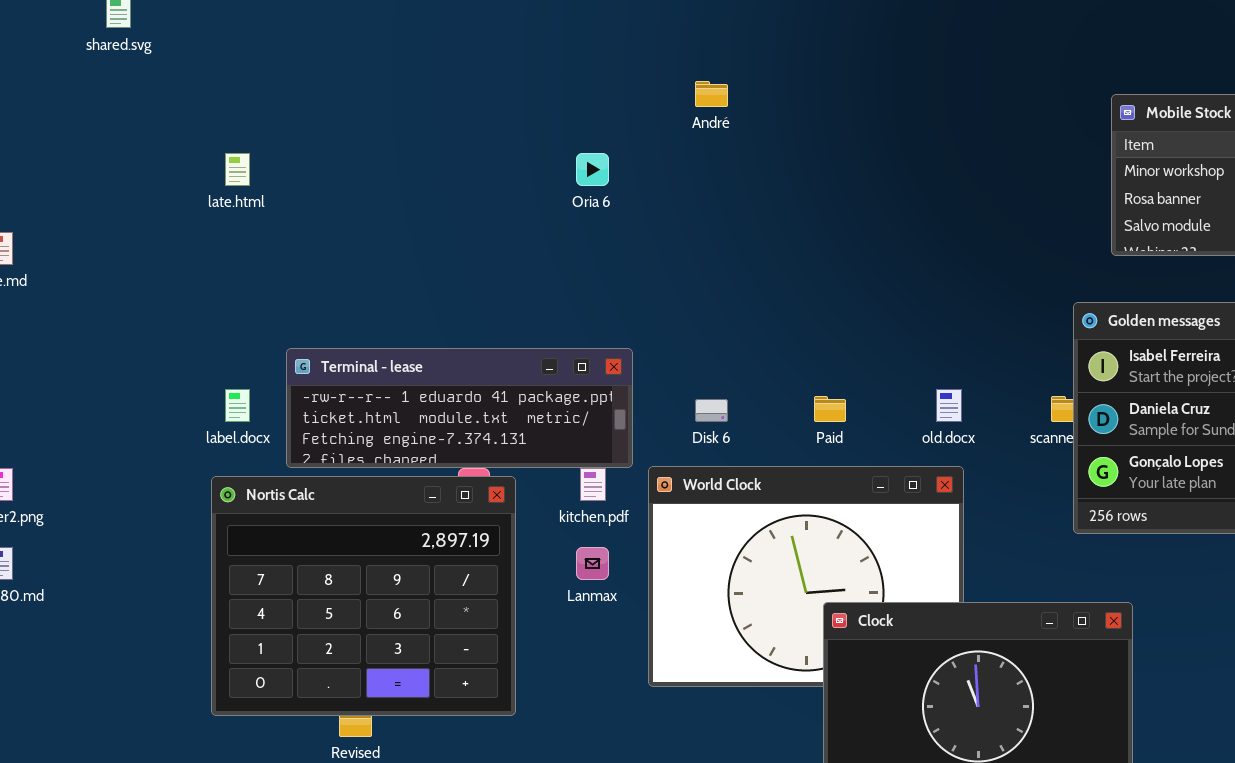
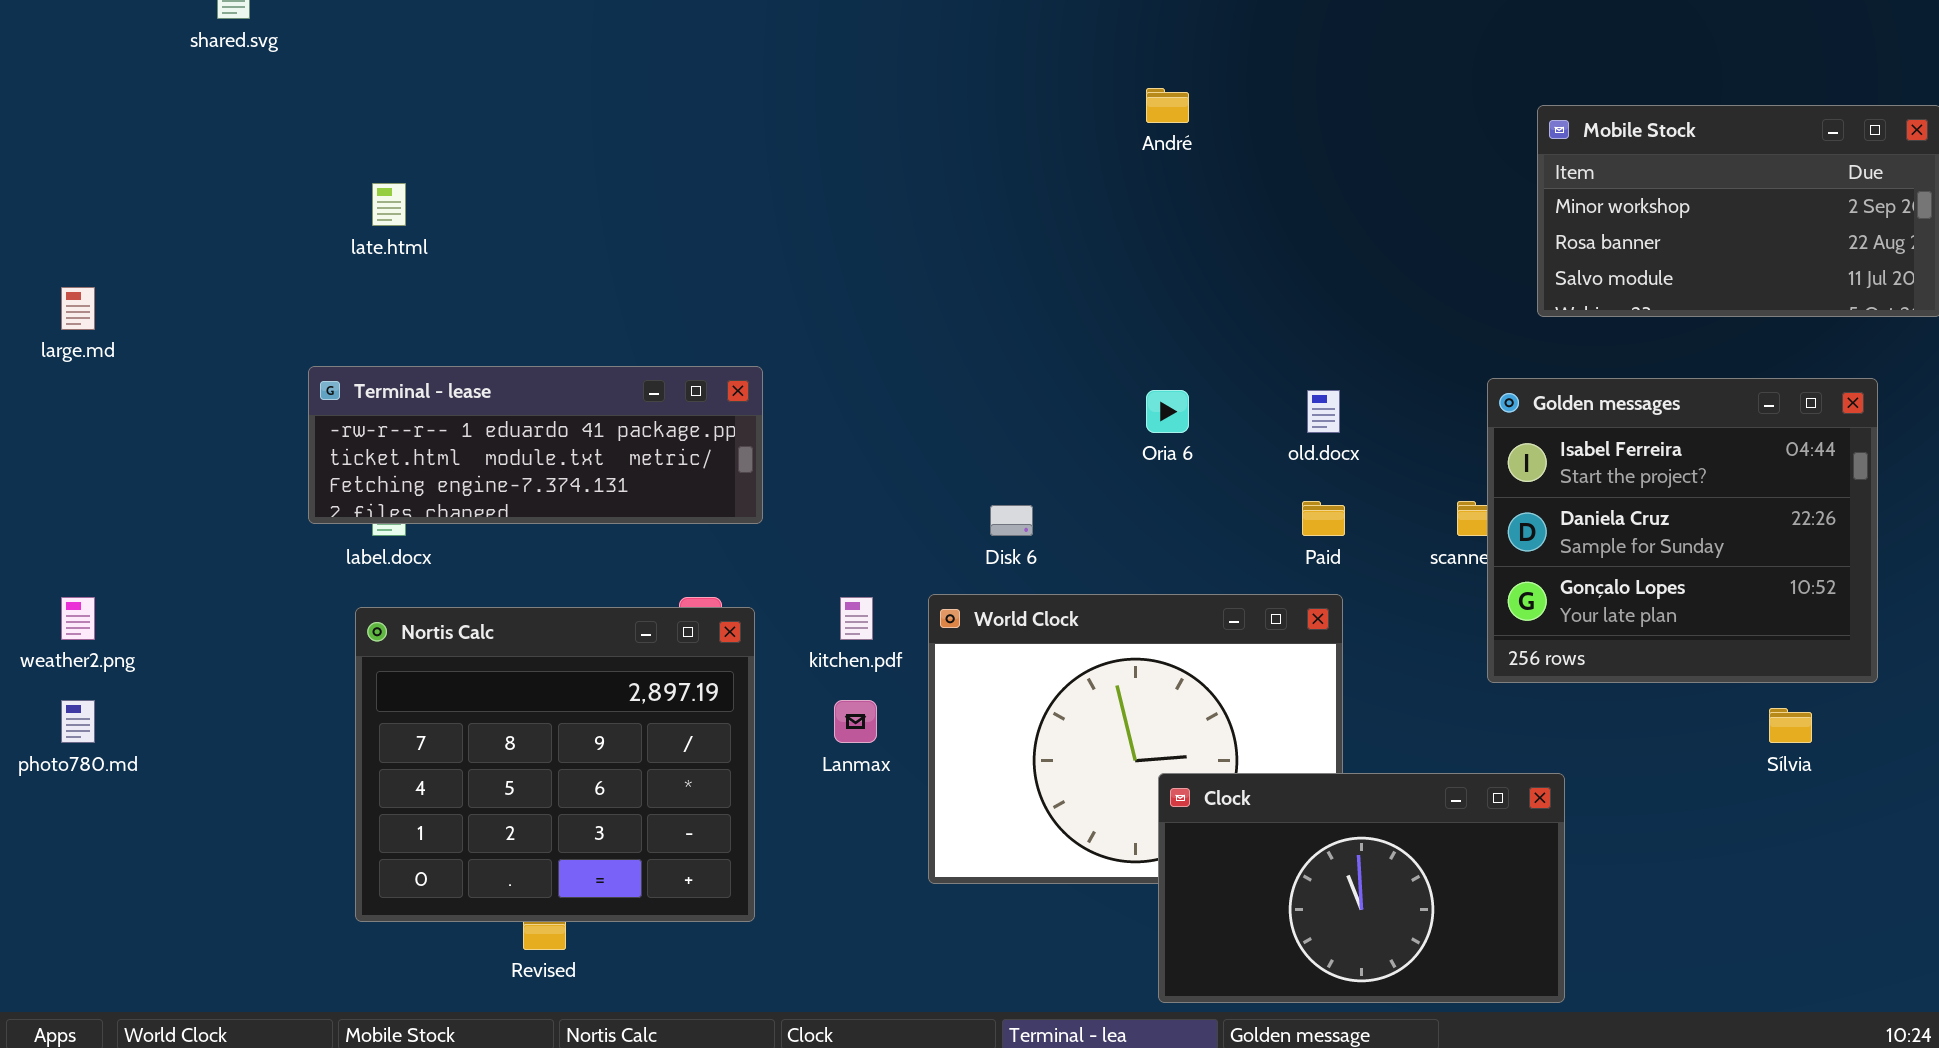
André: [695,81,728,107] -> [1146,88,1189,123], moved
Oria 6: [576,153,609,186] -> [1146,390,1189,433], moved
Terminal - lease: [286,348,633,468] -> [308,366,763,524], moved
old.docx: [936,389,962,422] -> [1307,390,1340,433], moved
Paid: [814,396,846,422] -> [1302,501,1345,536], moved

